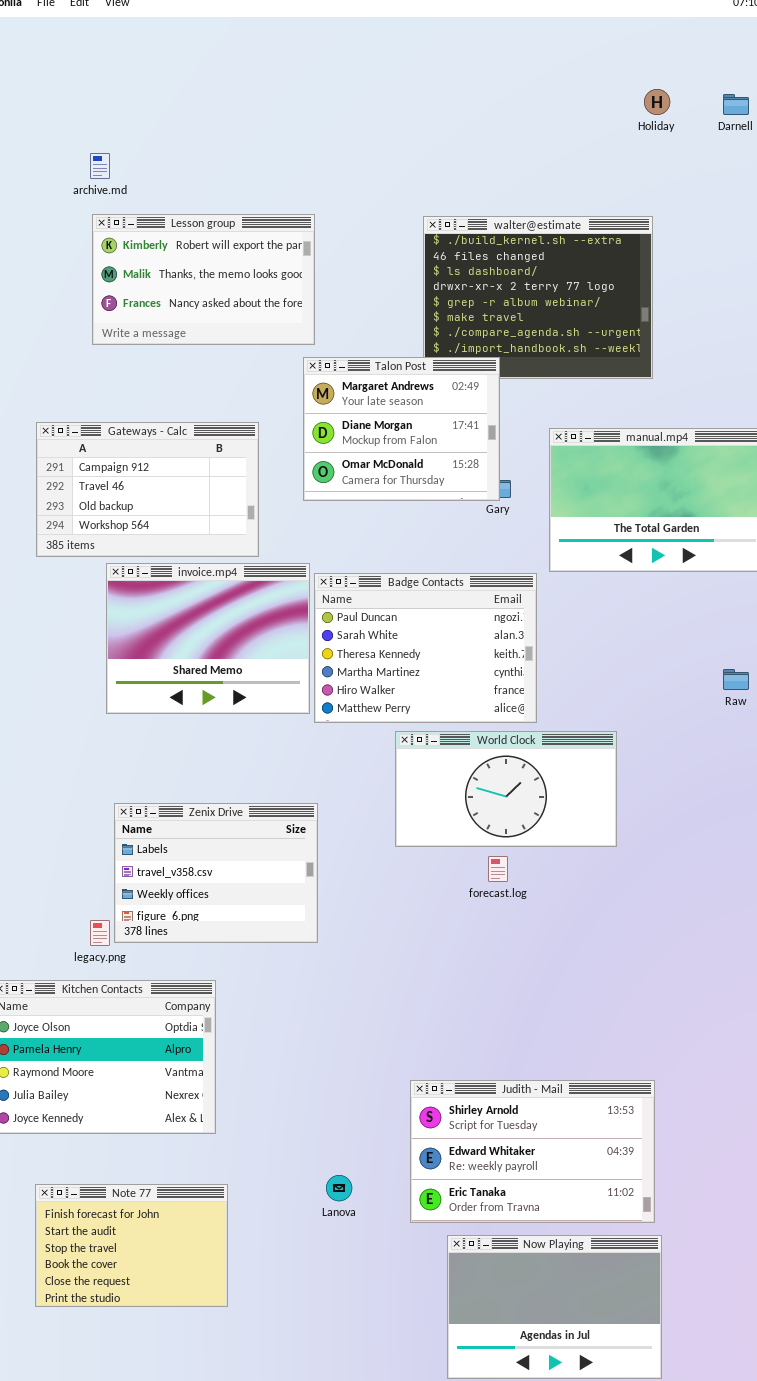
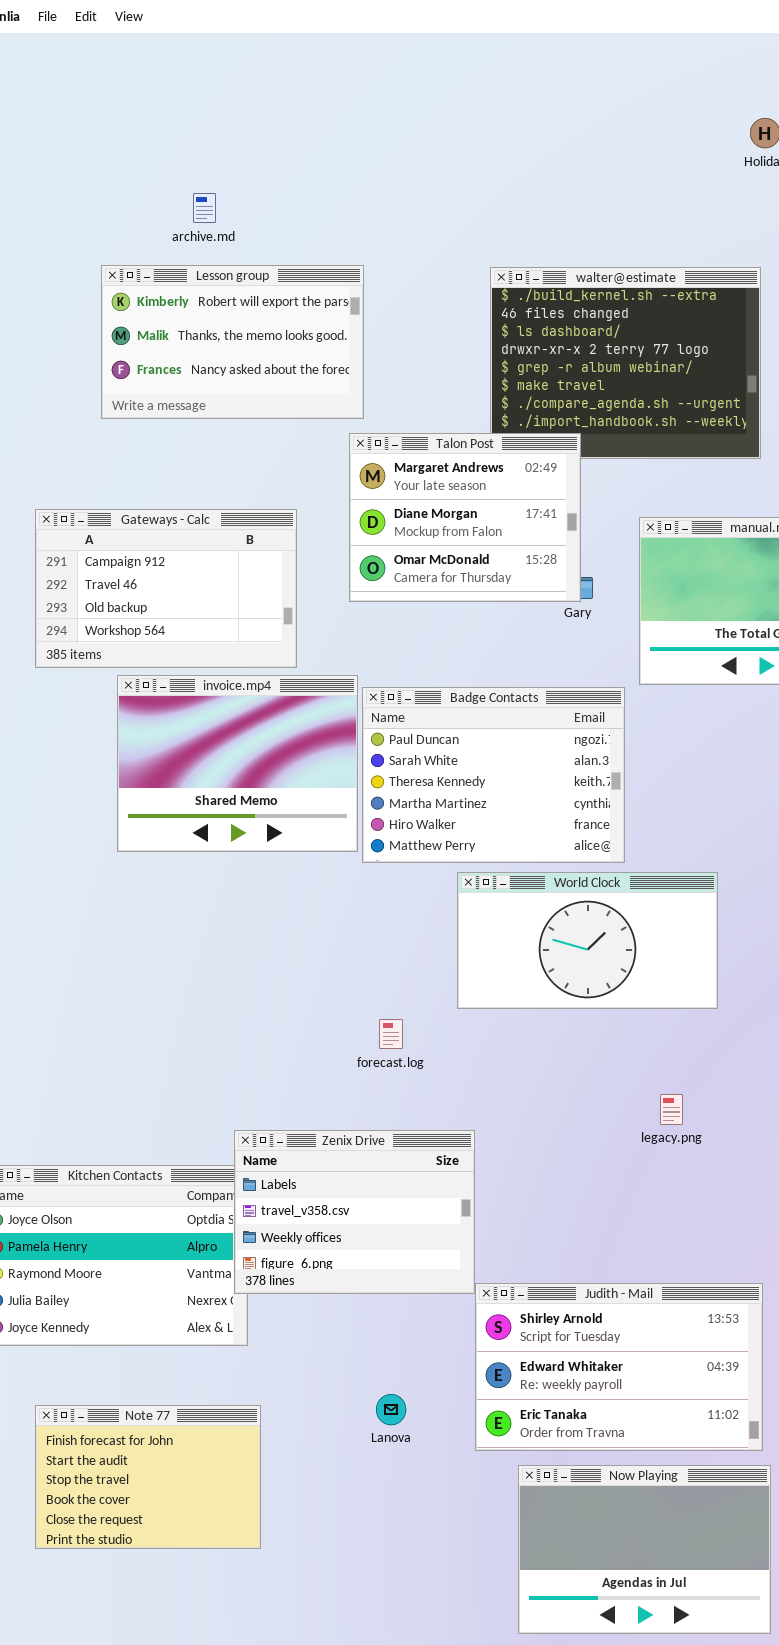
archive.md: [90,153,110,179] -> [193,193,216,223], moved
Zenix Drive: [114,803,318,943] -> [234,1130,475,1294], moved
forecast.log: [488,856,508,882] -> [379,1019,403,1049], moved
legacy.png: [90,920,110,946] -> [660,1094,683,1125], moved

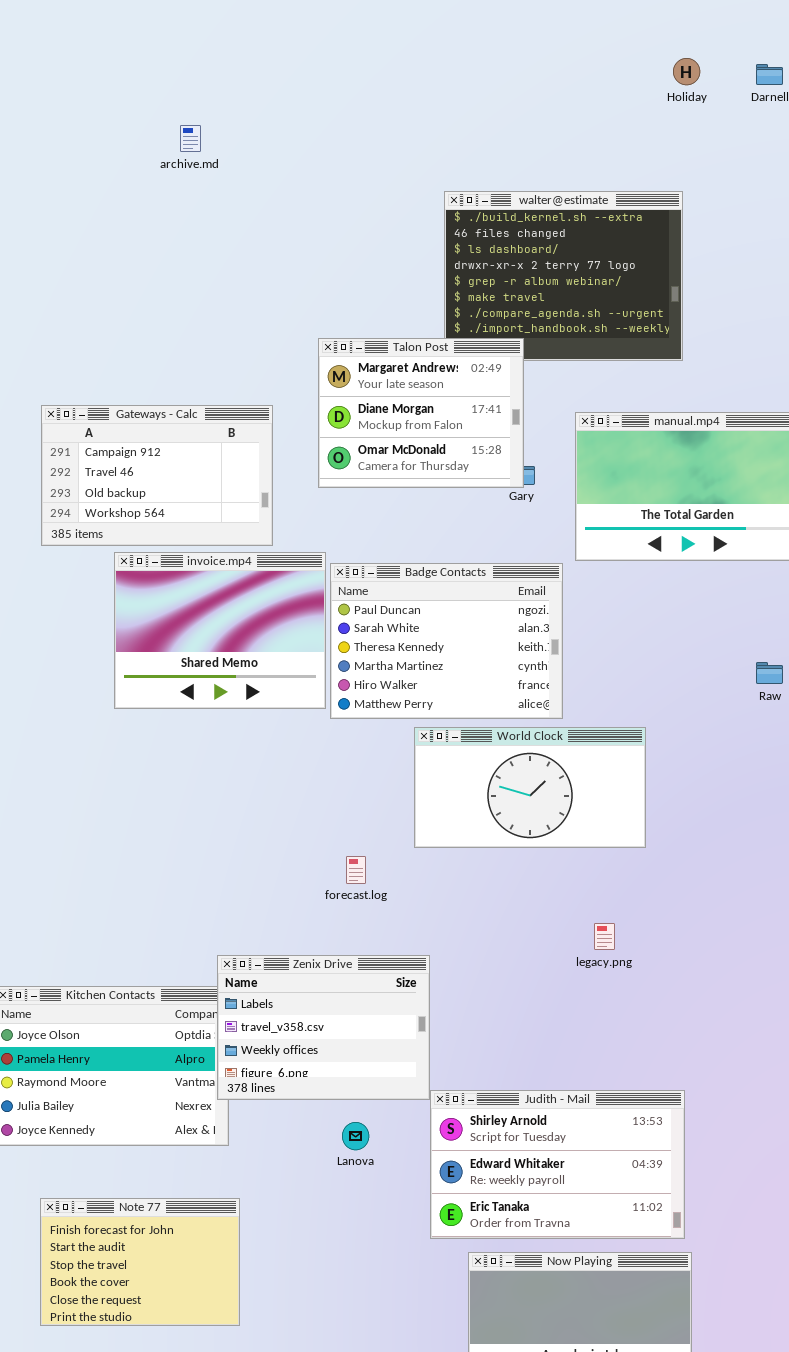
Lesson group: [101,265,364,419] -> none, closed
Lanova: [376,1394,406,1425] -> [342,1122,369,1150], moved

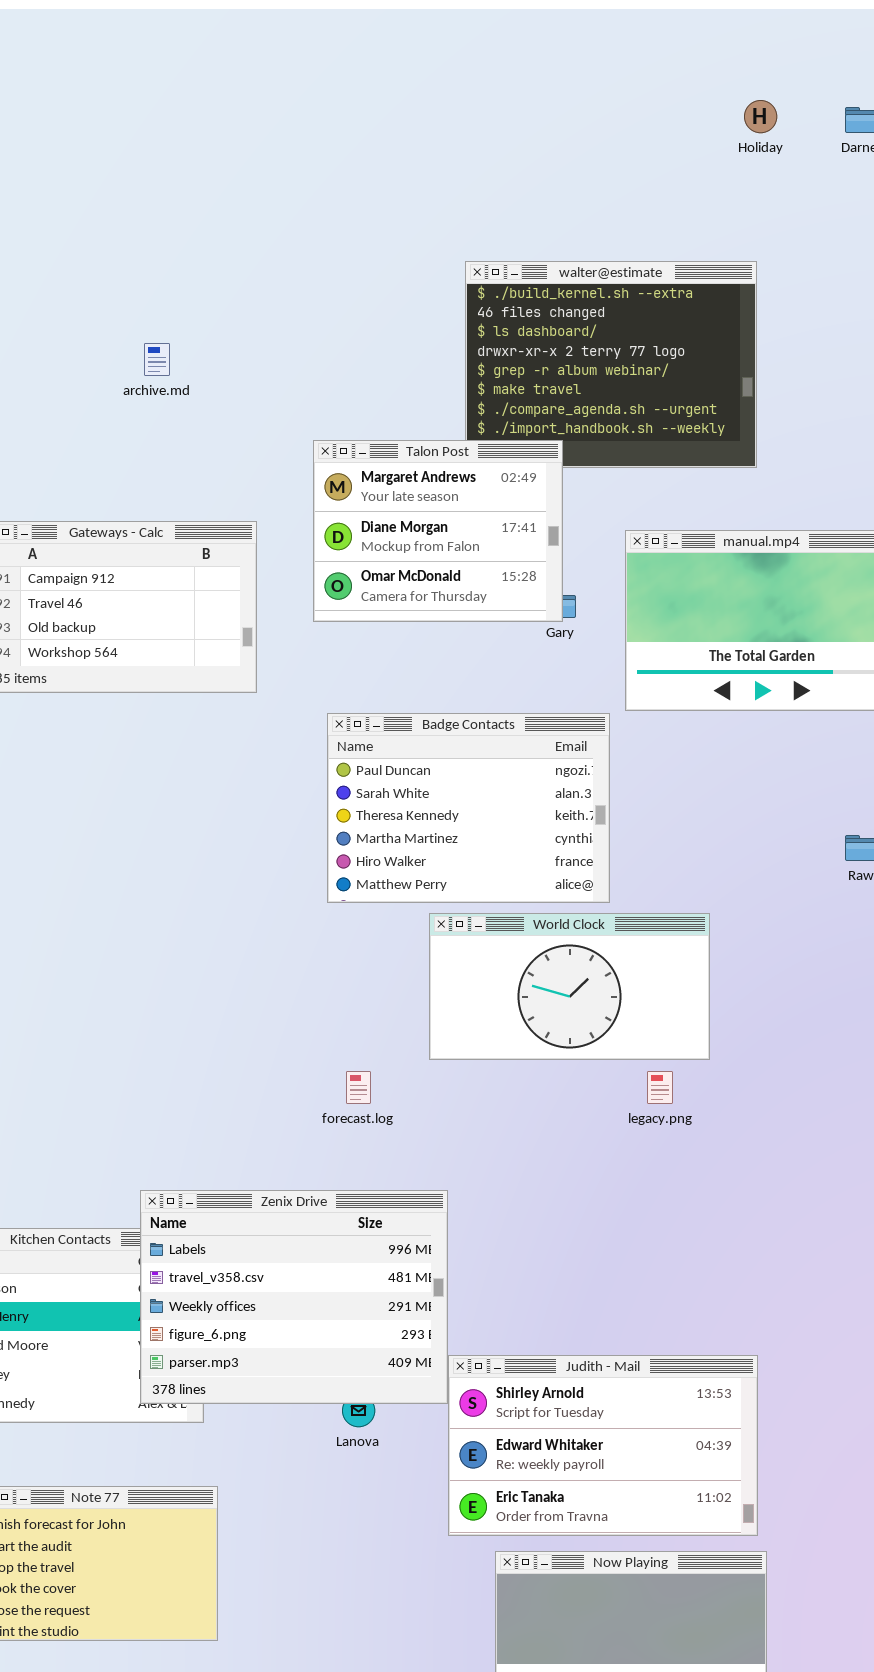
archive.md: [180,125,201,152] -> [144,343,170,376], moved
invoice.mp4: [114,552,326,709] -> none, closed
legacy.png: [594,923,615,950] -> [647,1071,673,1104], moved
Zenix Drive: [217,955,430,1100] -> [140,1190,448,1404], resized

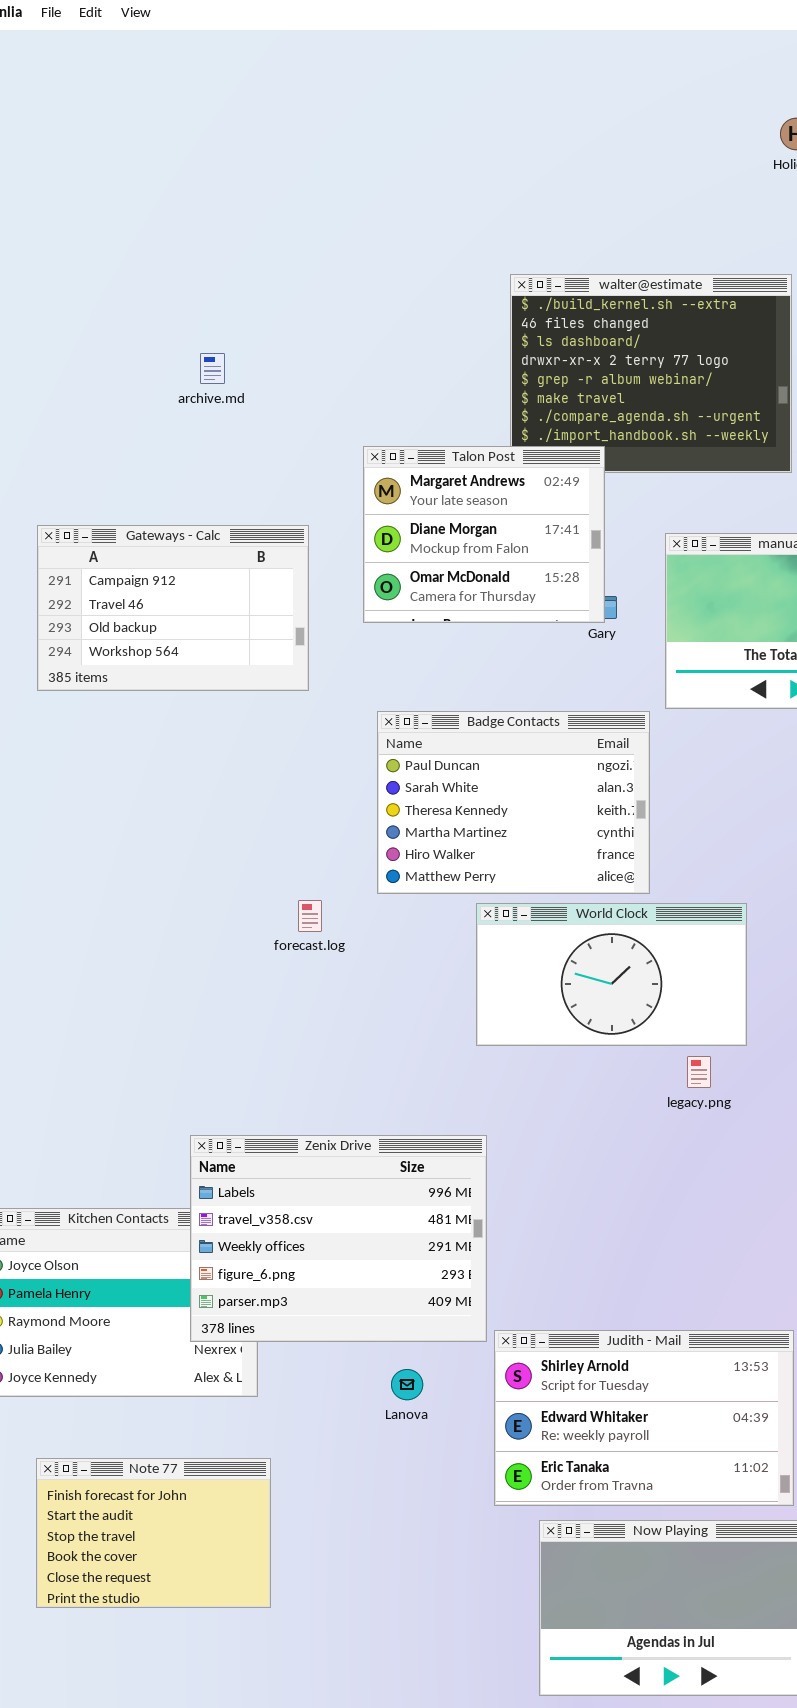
forecast.log: [346,1071,371,1104] -> [298,900,322,932], moved
Zenix Drive: [140,1190,448,1404] -> [190,1135,487,1342], moved

